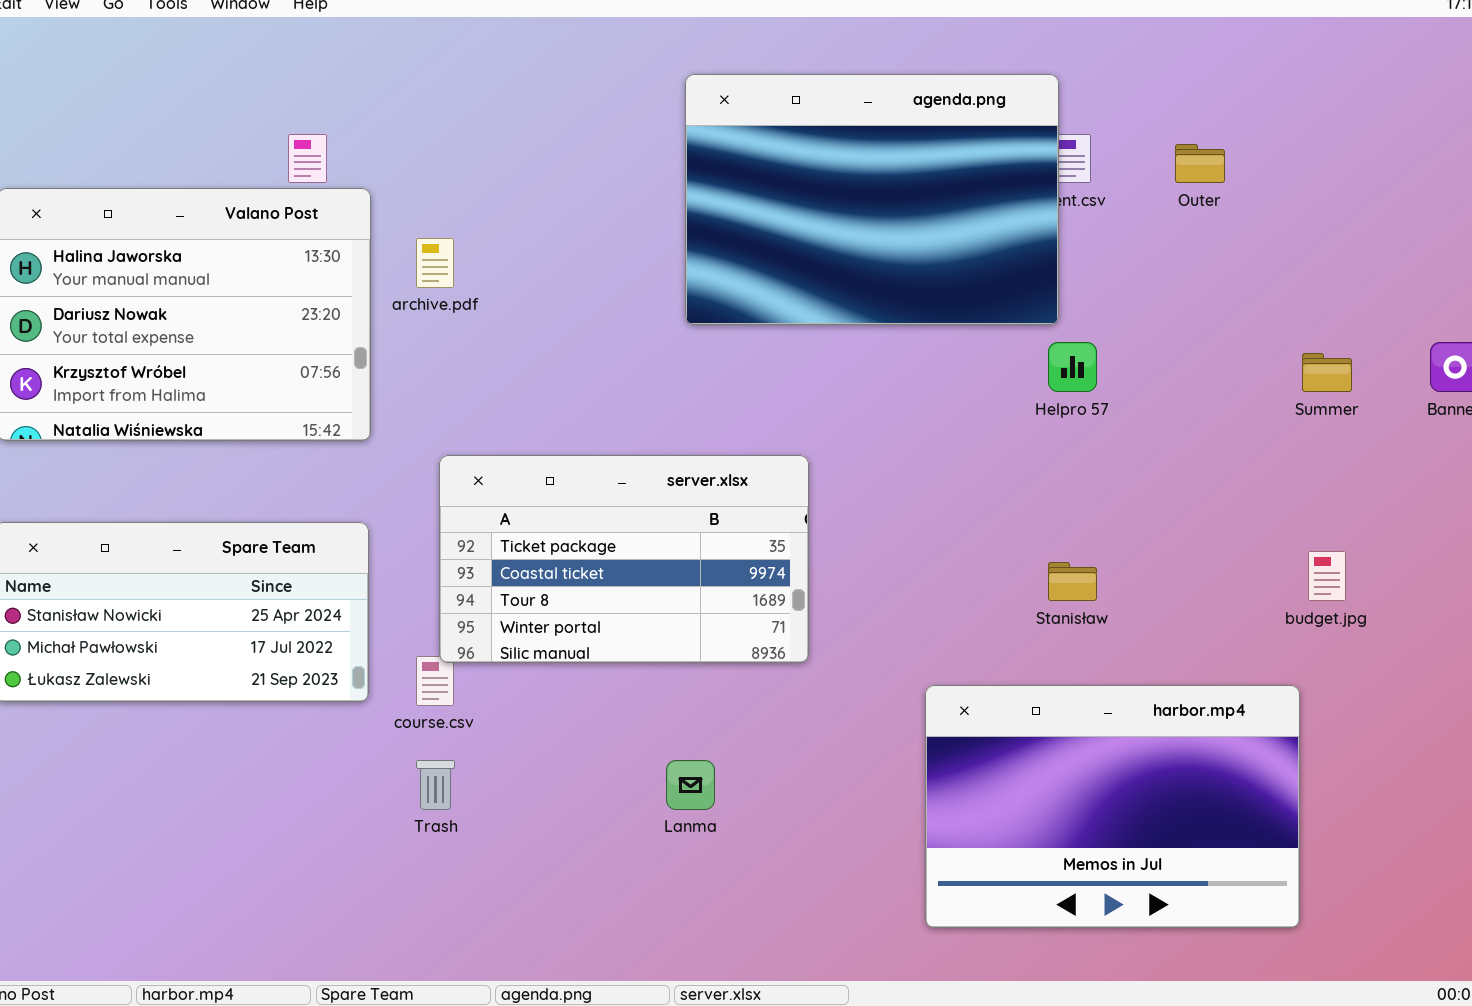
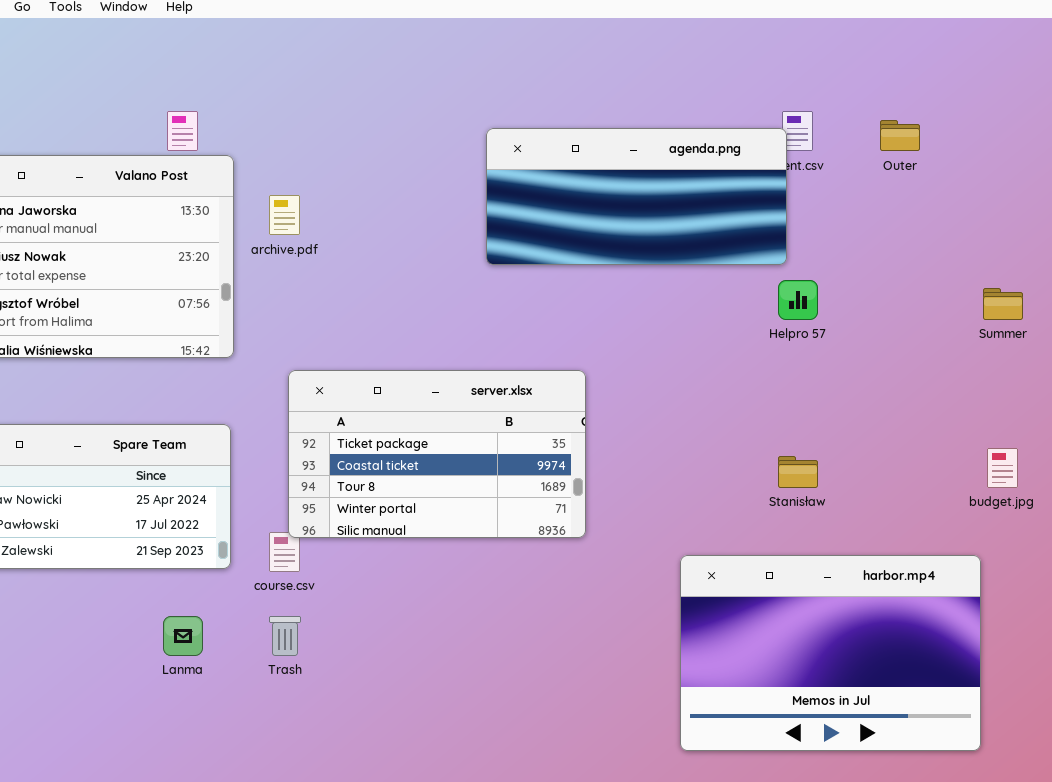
agenda.png: [685,74,1059,325] -> [486,128,787,265], resized
Lanma: [666,760,715,810] -> [163,616,203,656], moved

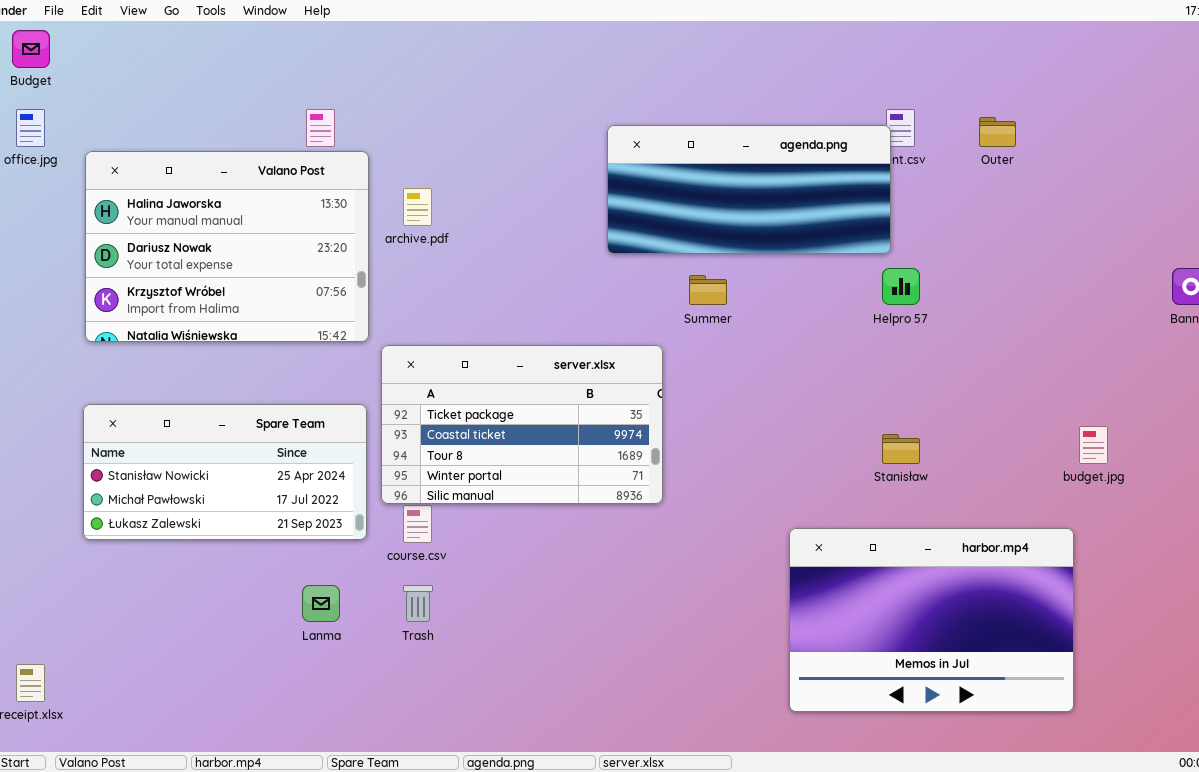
Summer: [983,288,1023,320] -> [689,275,727,305], moved
server.xlsx: [288,370,586,538] -> [381,345,663,504], moved

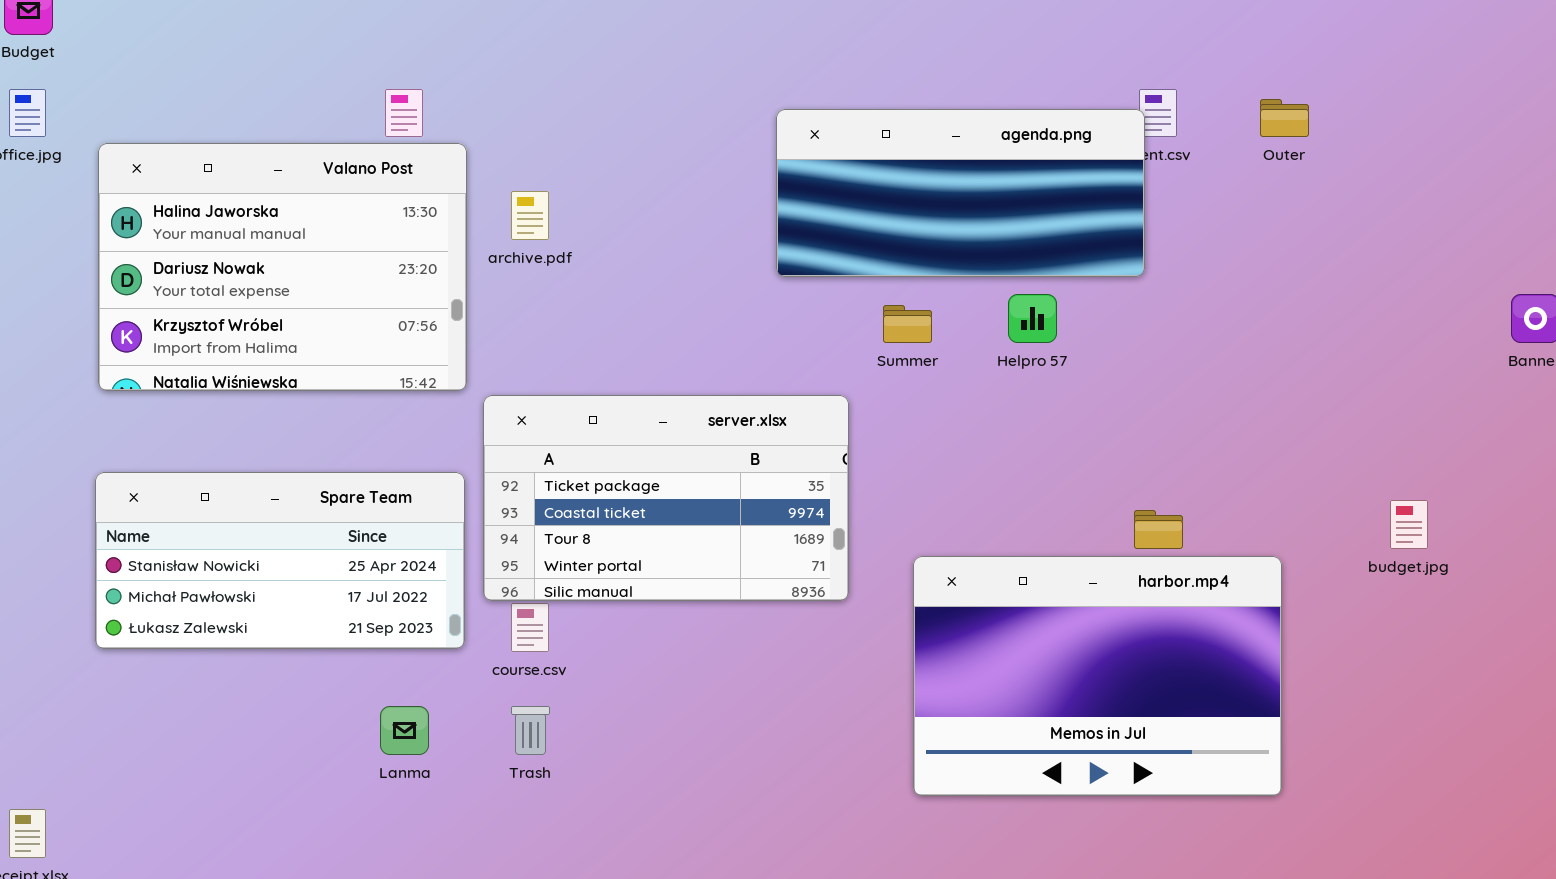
Helpro 57: [882,268,920,305] -> [1008,294,1057,343], moved
harbor.mp4: [789,528,1074,712] -> [913,556,1282,796], moved

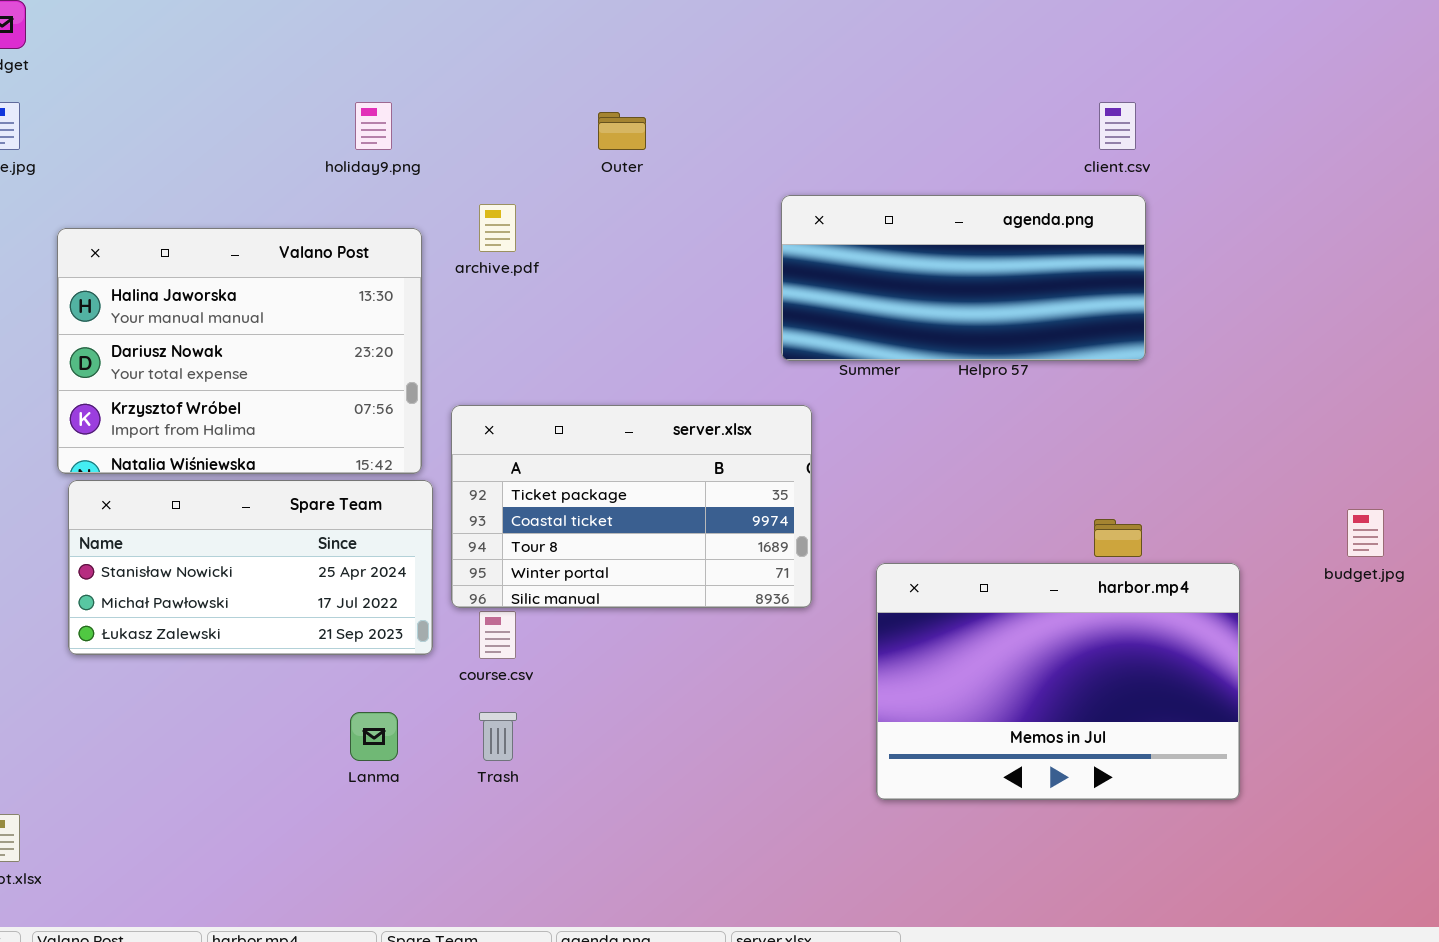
Outer: [1260,99,1309,137] -> [598,112,646,150], moved
agenda.png: [776,109,1145,277] -> [781,195,1146,361], moved
Valano Post: [98,143,467,391] -> [57,228,422,474], moved

